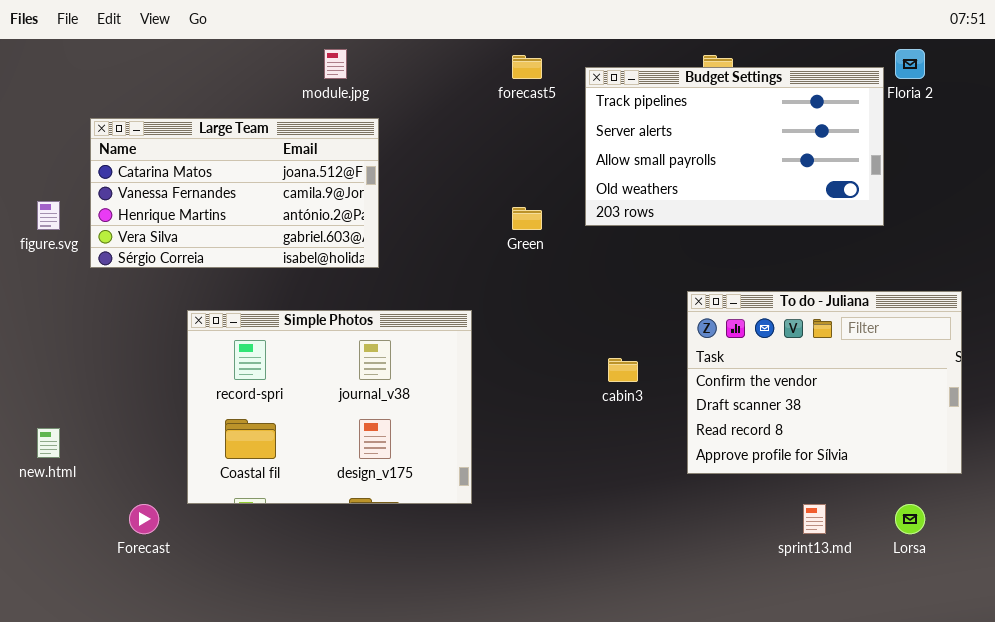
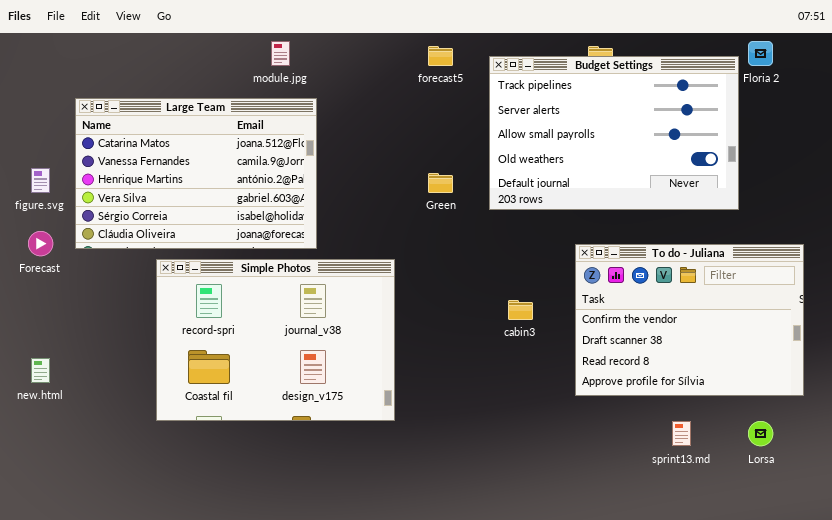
Budget Settings: [585,67,884,226] -> [489,56,739,210], resized
Large Team: [90,118,379,268] -> [75,98,317,249], resized
Forecast: [129,504,159,534] -> [28,231,53,256], moved

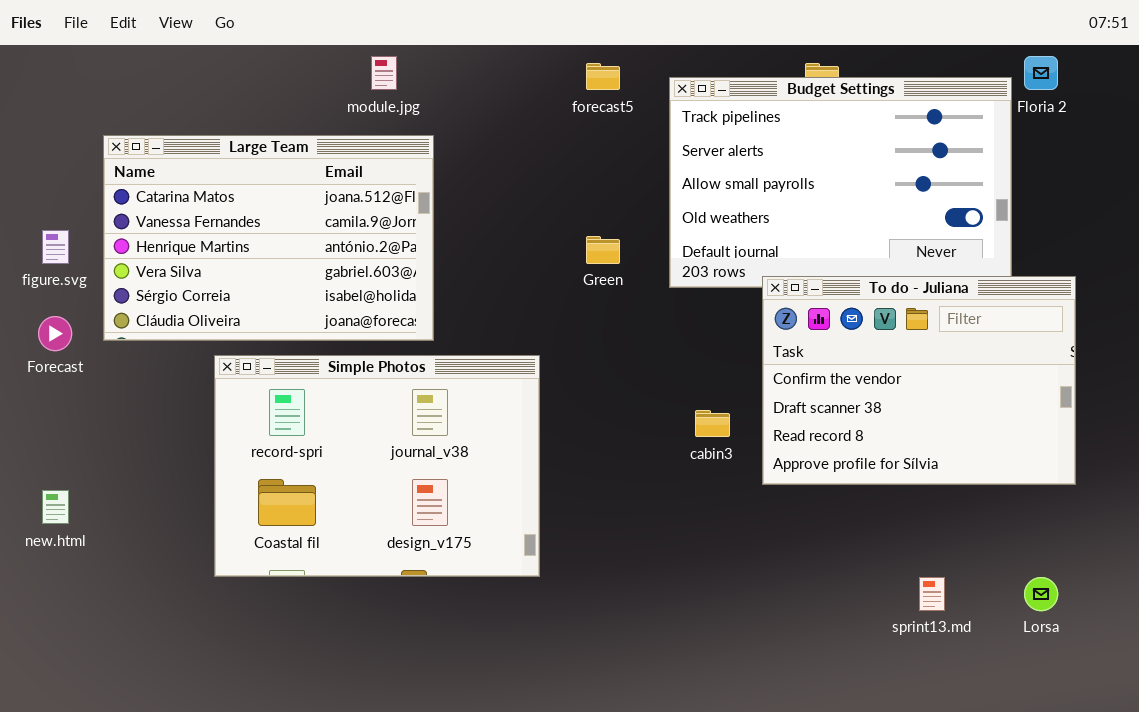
To do - Juliana: [575,244,804,396] -> [762,276,1076,485], moved

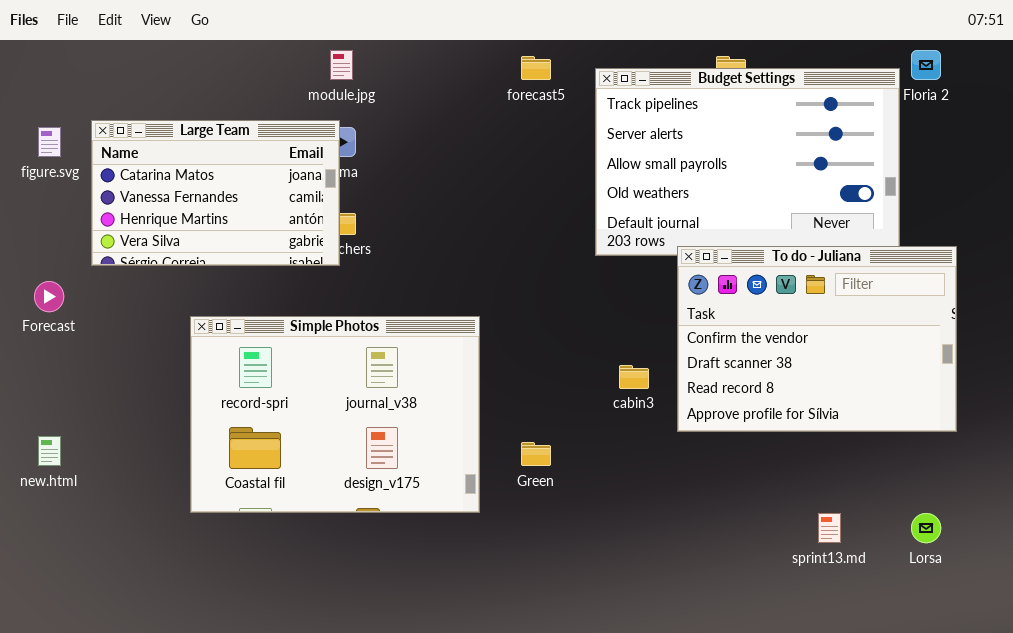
Large Team: [103,135,434,341] -> [91,120,340,266], resized
figure.svg: [42,230,69,264] -> [38,127,61,157], moved
Green: [586,236,620,264] -> [521,442,551,466], moved

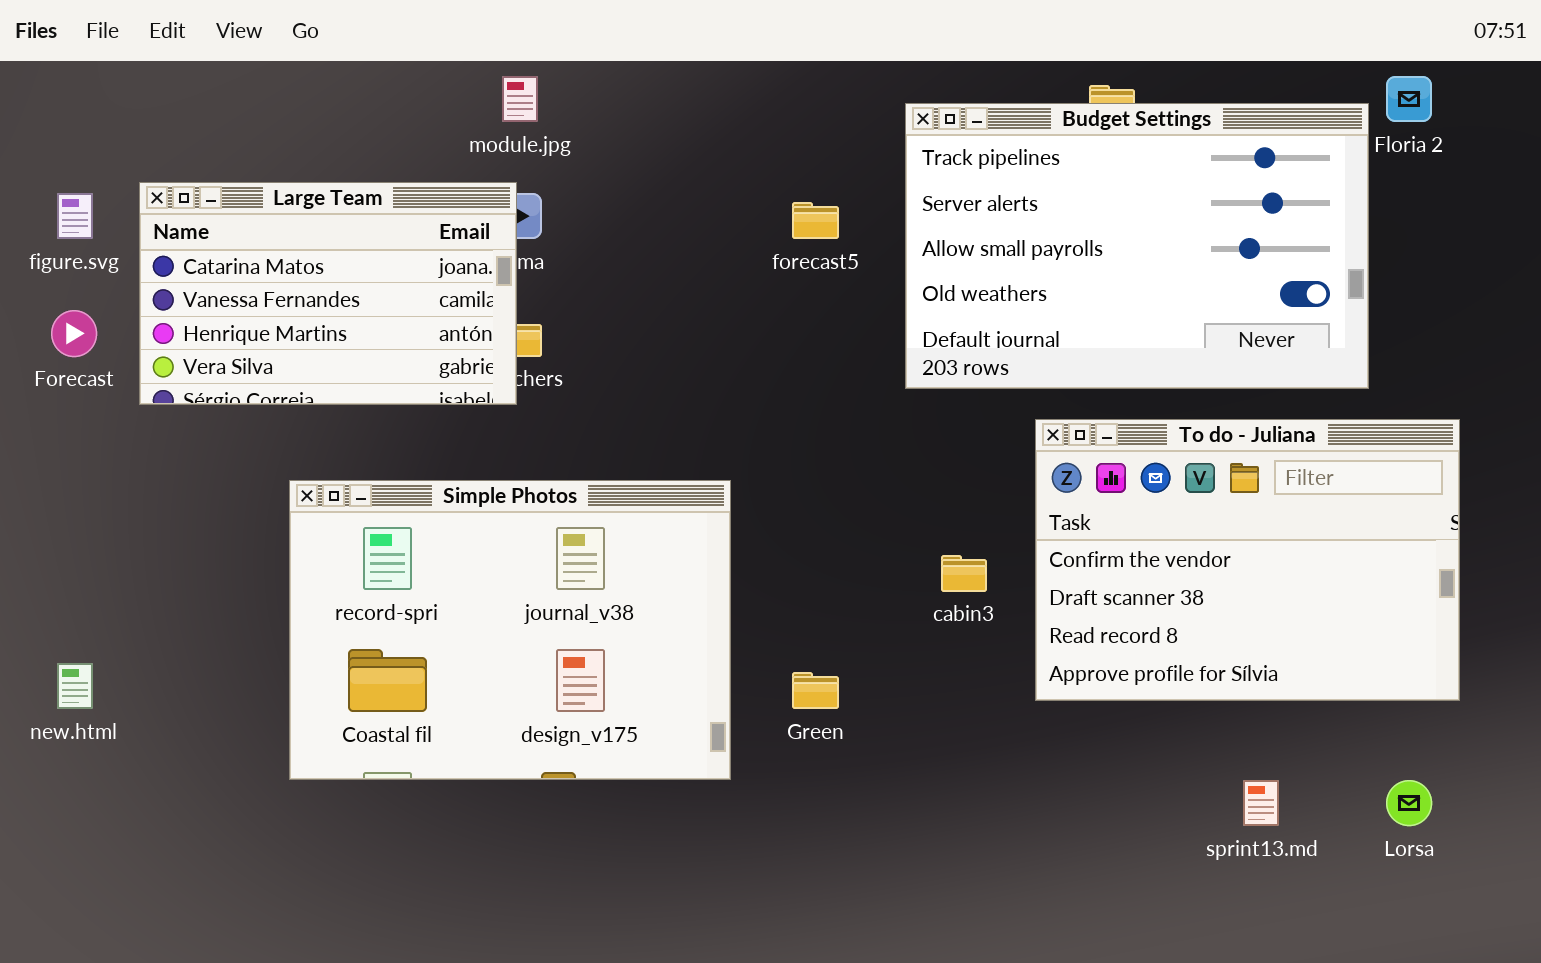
forecast5: [521,56,551,80] -> [792,202,839,239], moved
To do - Juliana: [677,246,957,432] -> [1035,419,1460,701], moved
Forecast: [34,281,64,312] -> [51,310,97,357], moved

